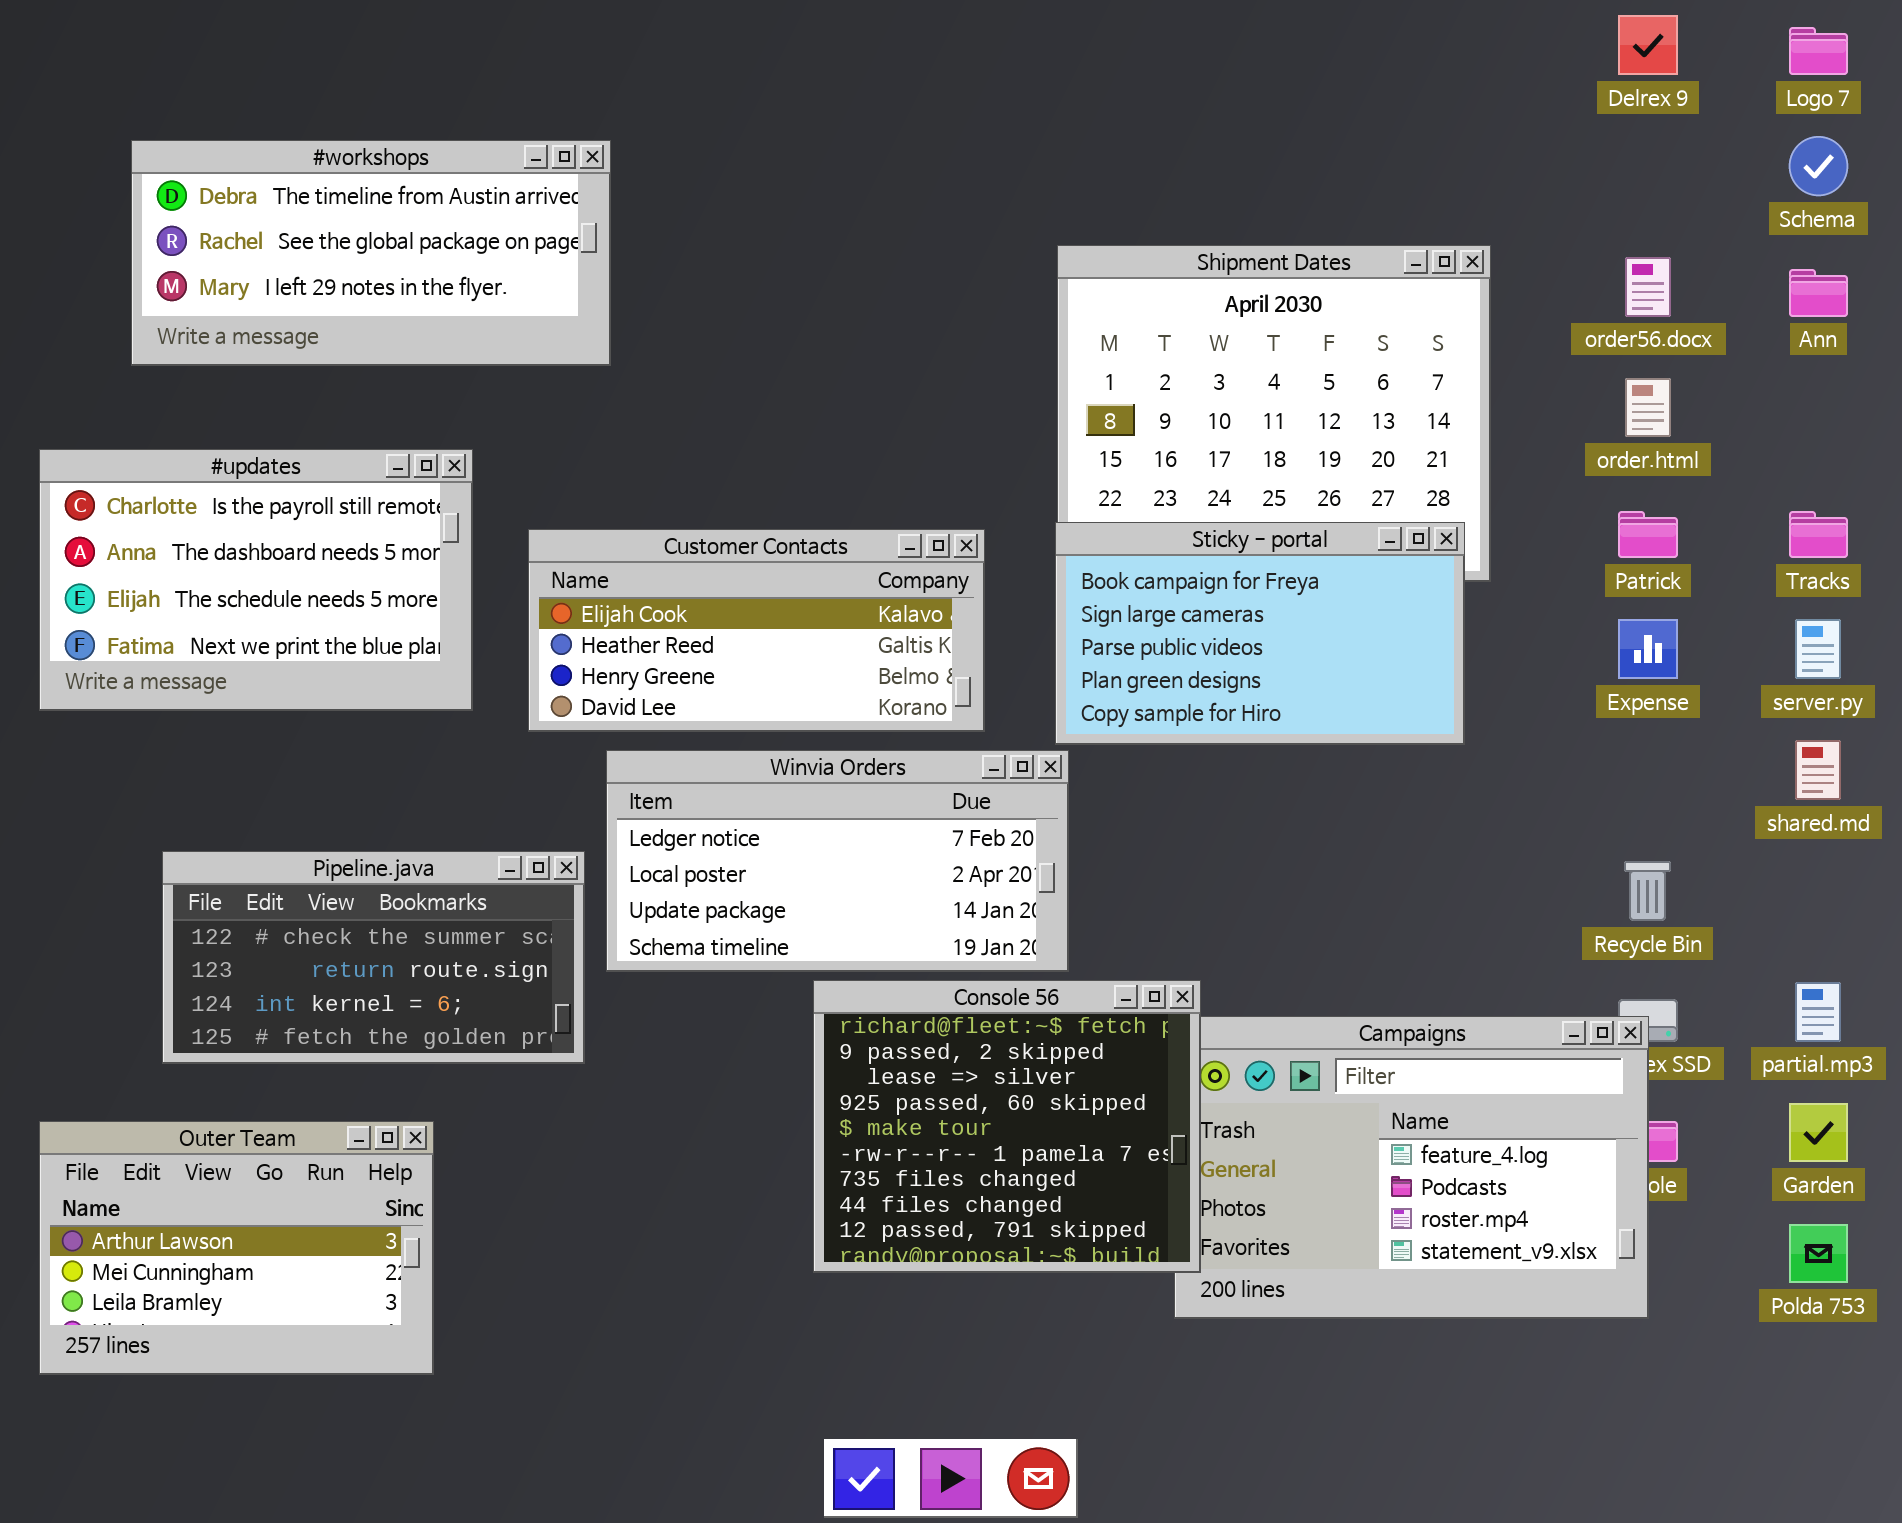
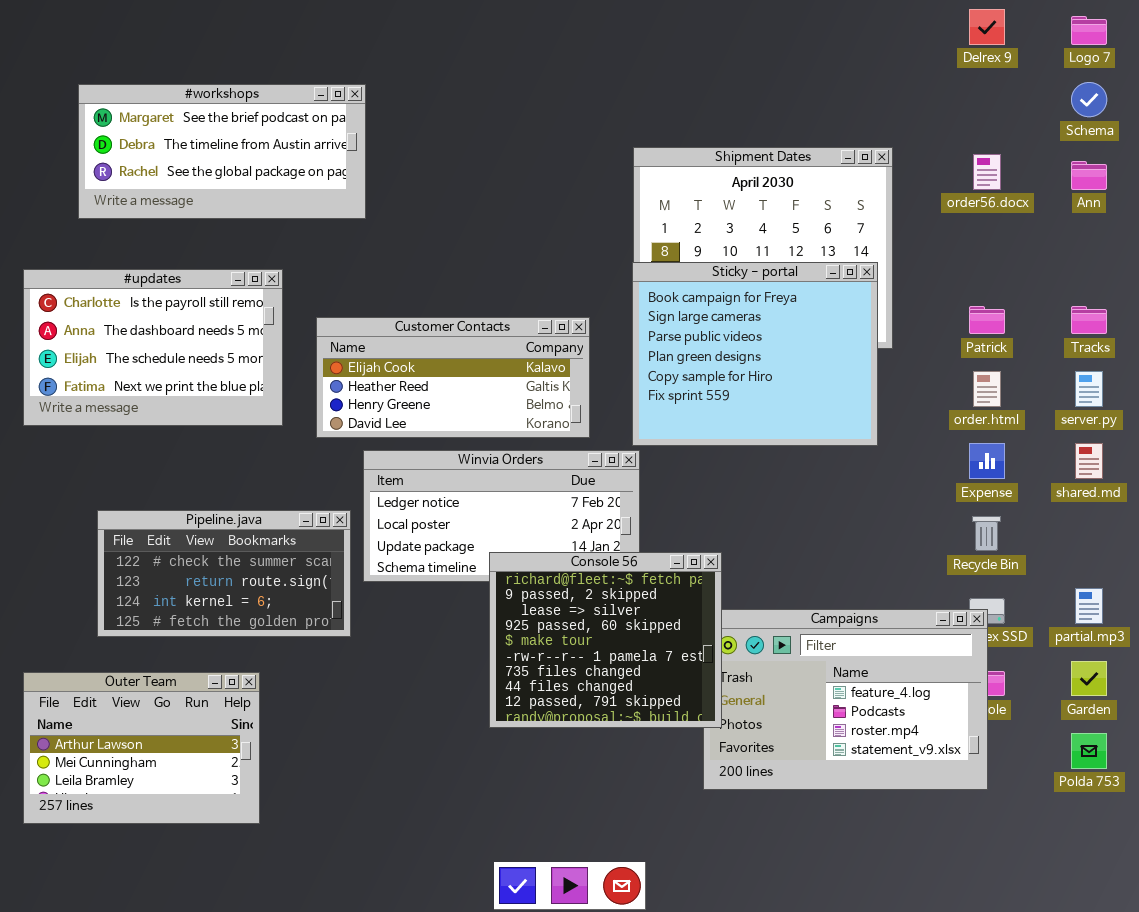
#workshops: [131,140,611,366] -> [78,84,366,219], scrolled up 1 row
order.html: [1625,378,1671,437] -> [973,371,1001,407], moved
Sticky - portal: [1055,522,1465,745] -> [632,262,878,446], resized
Expense: [1618,619,1678,679] -> [969,443,1005,479], moved
Console 56: [813,980,1201,1273] -> [489,552,722,728], moved

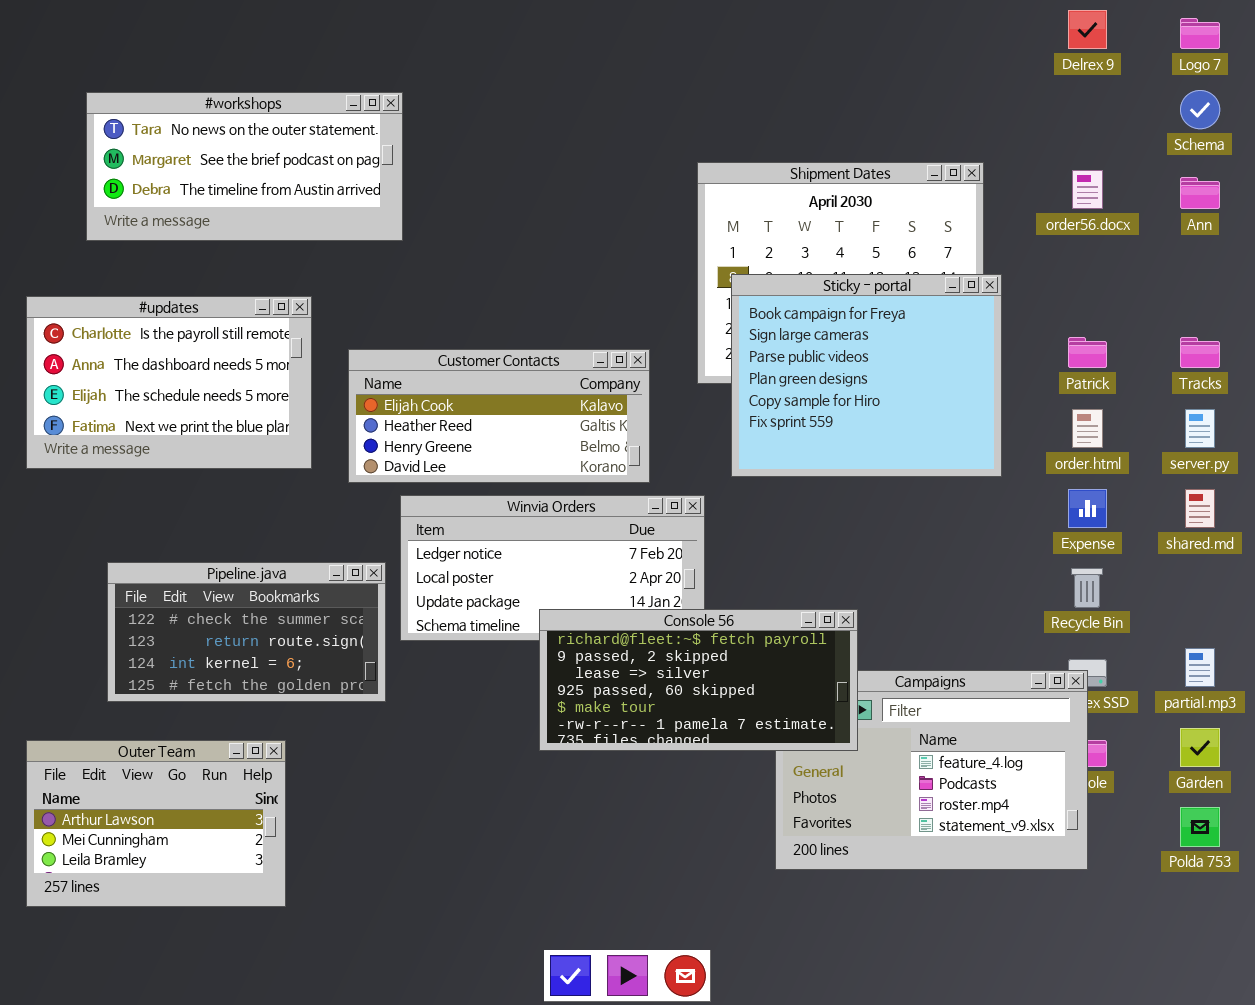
#workshops: [78,84,366,219] -> [86,92,403,241], scrolled up 1 row
Sticky - portal: [632,262,878,446] -> [731,274,1002,477], moved
Console 56: [489,552,722,728] -> [539,609,858,751], resized

